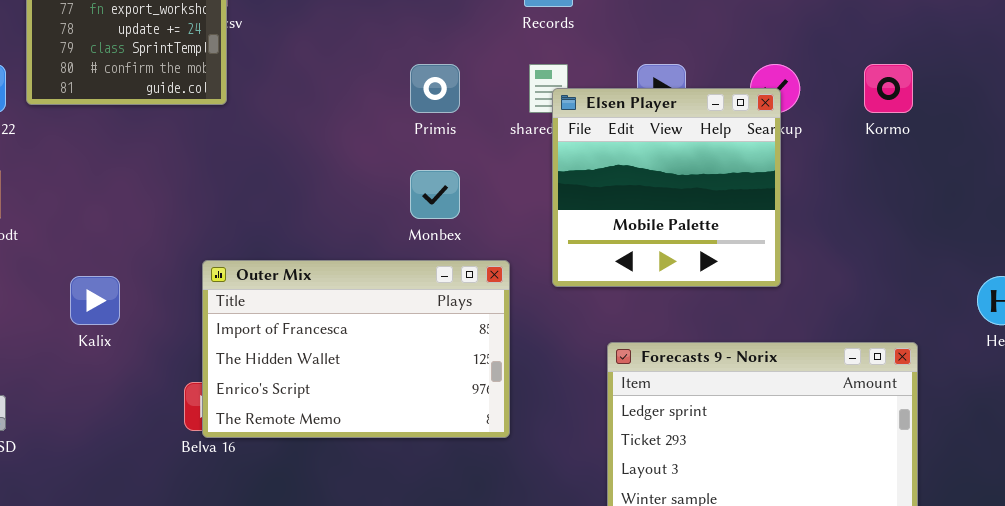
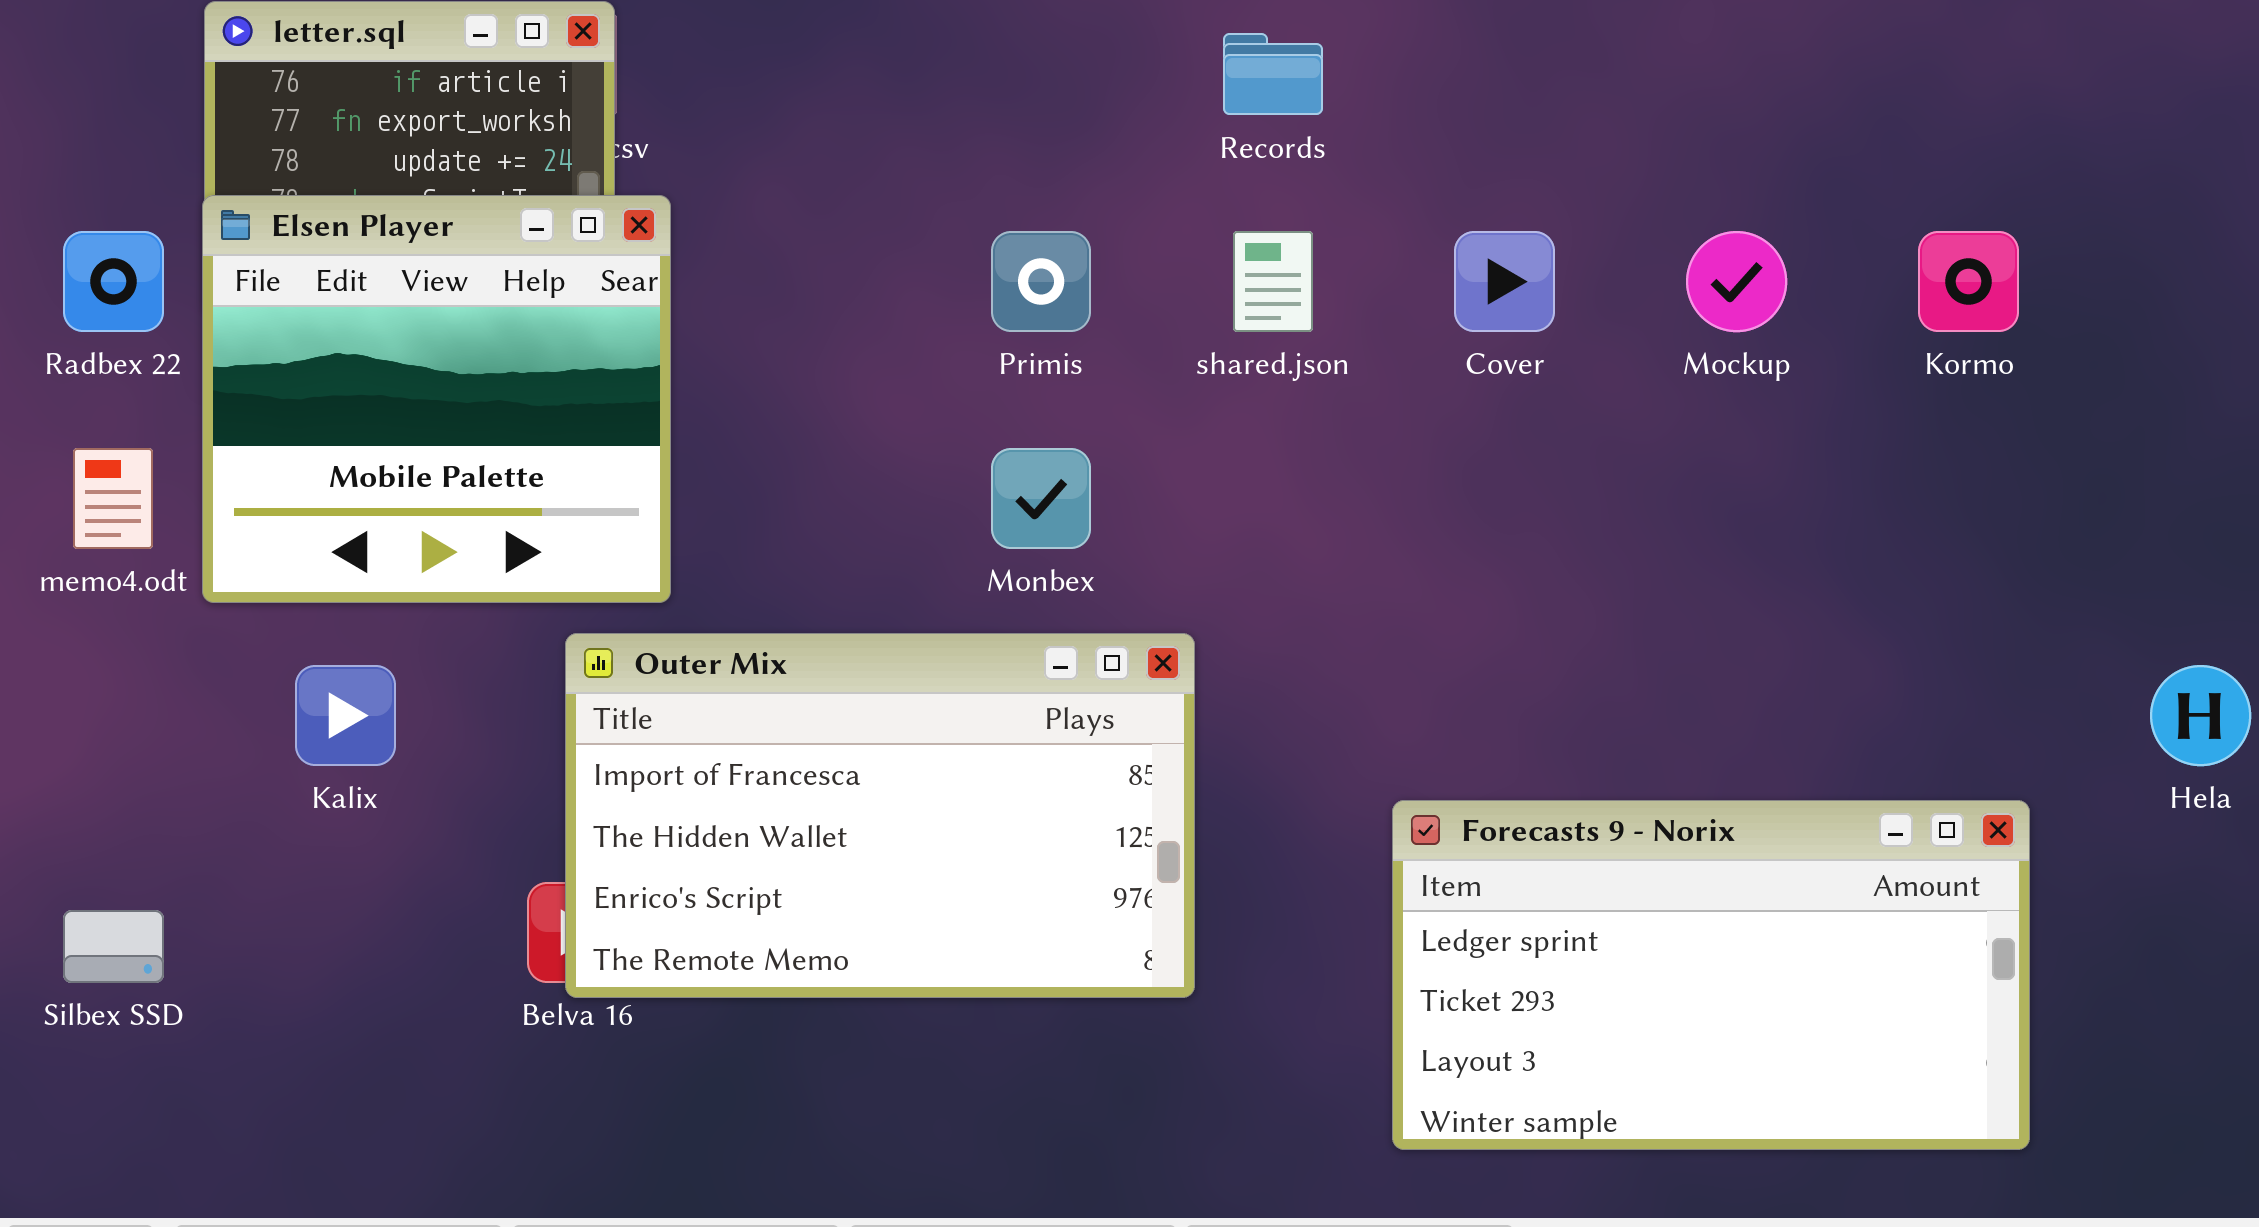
Elsen Player: [552,88,781,287] -> [202,195,671,603], moved

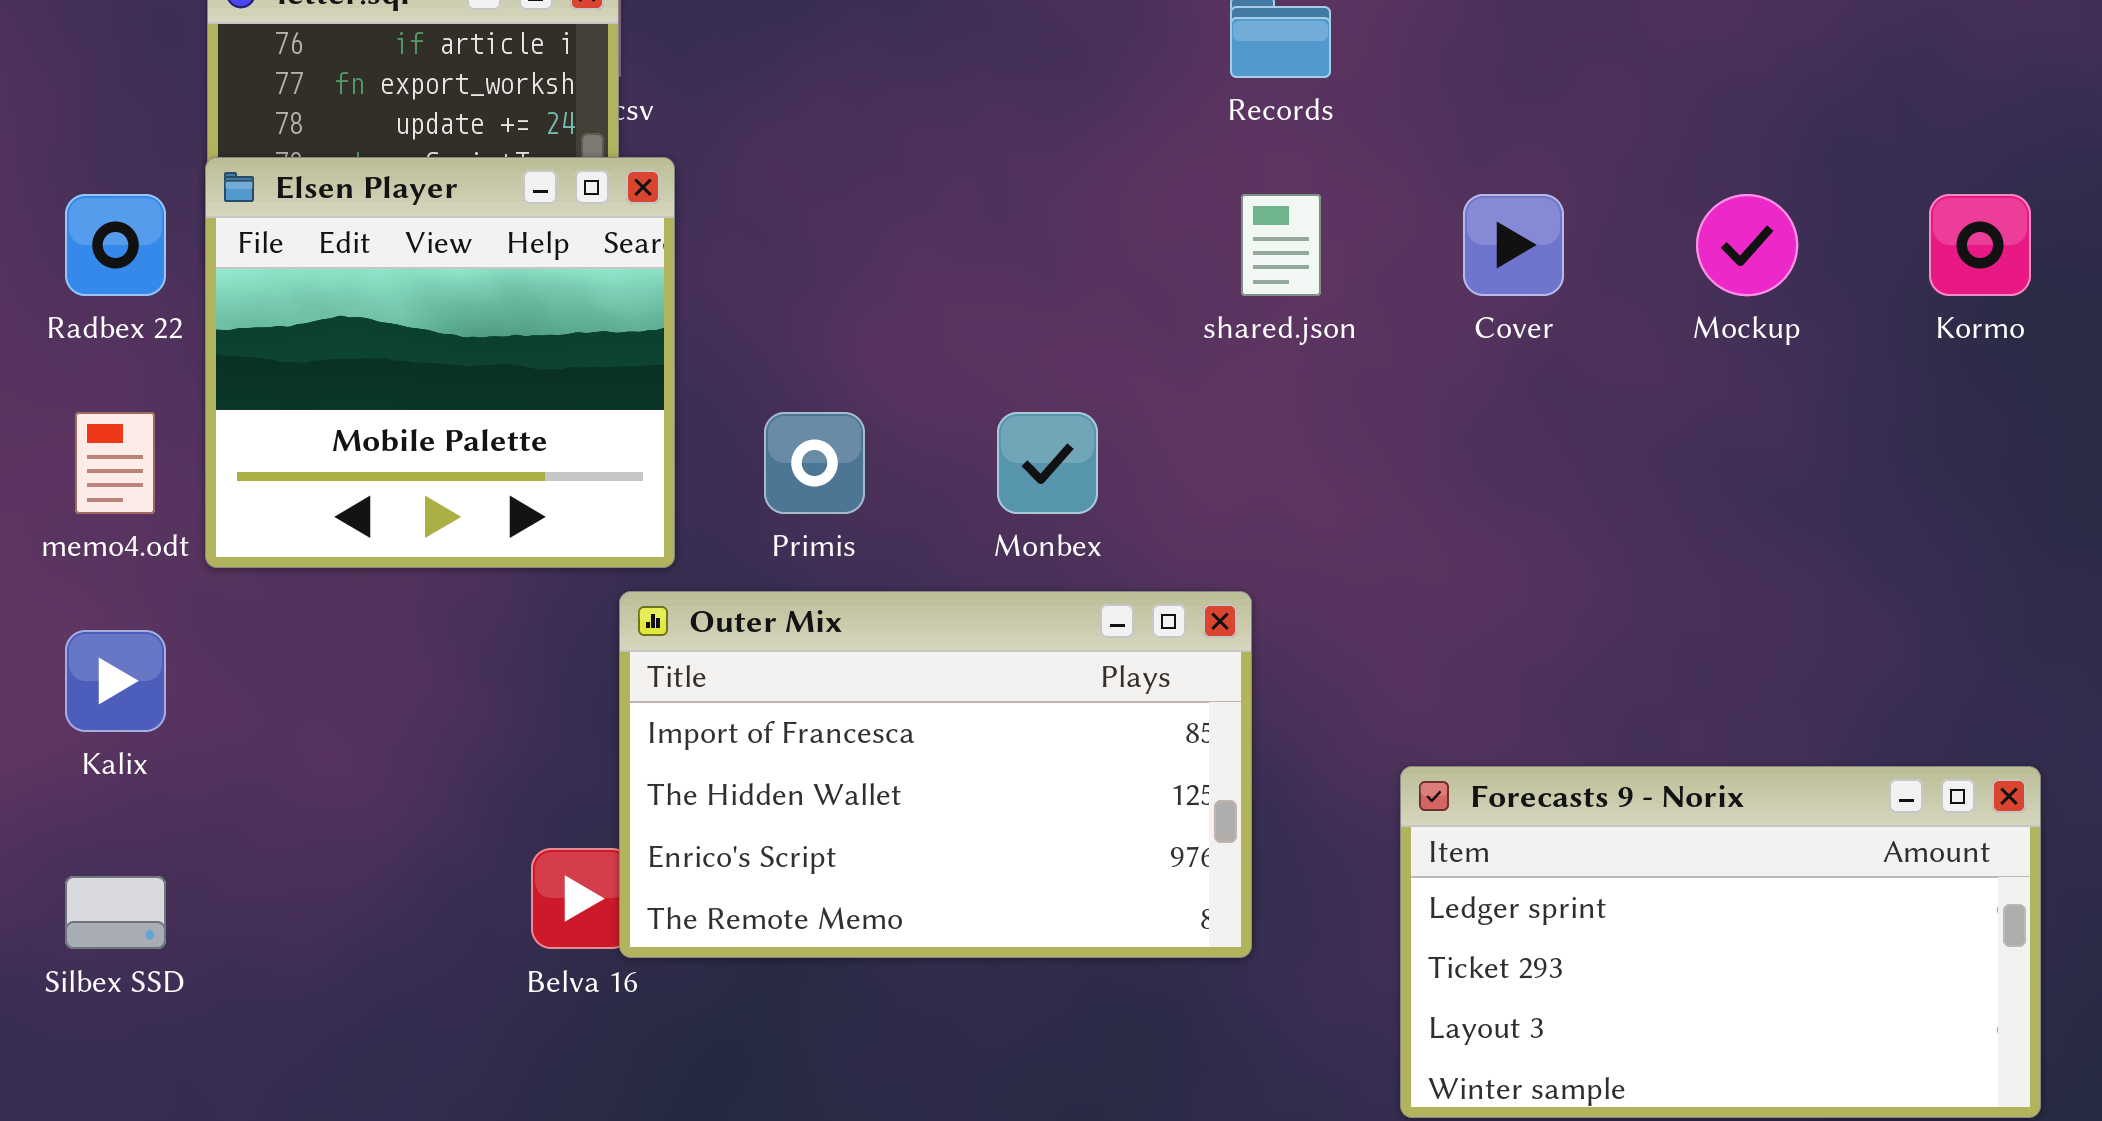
Primis: [991,231,1091,332] -> [764,412,865,514], moved
Outer Mix: [565,633,1195,998] -> [619,591,1252,958], moved
Kalix: [295,665,396,766] -> [65,630,166,732], moved

